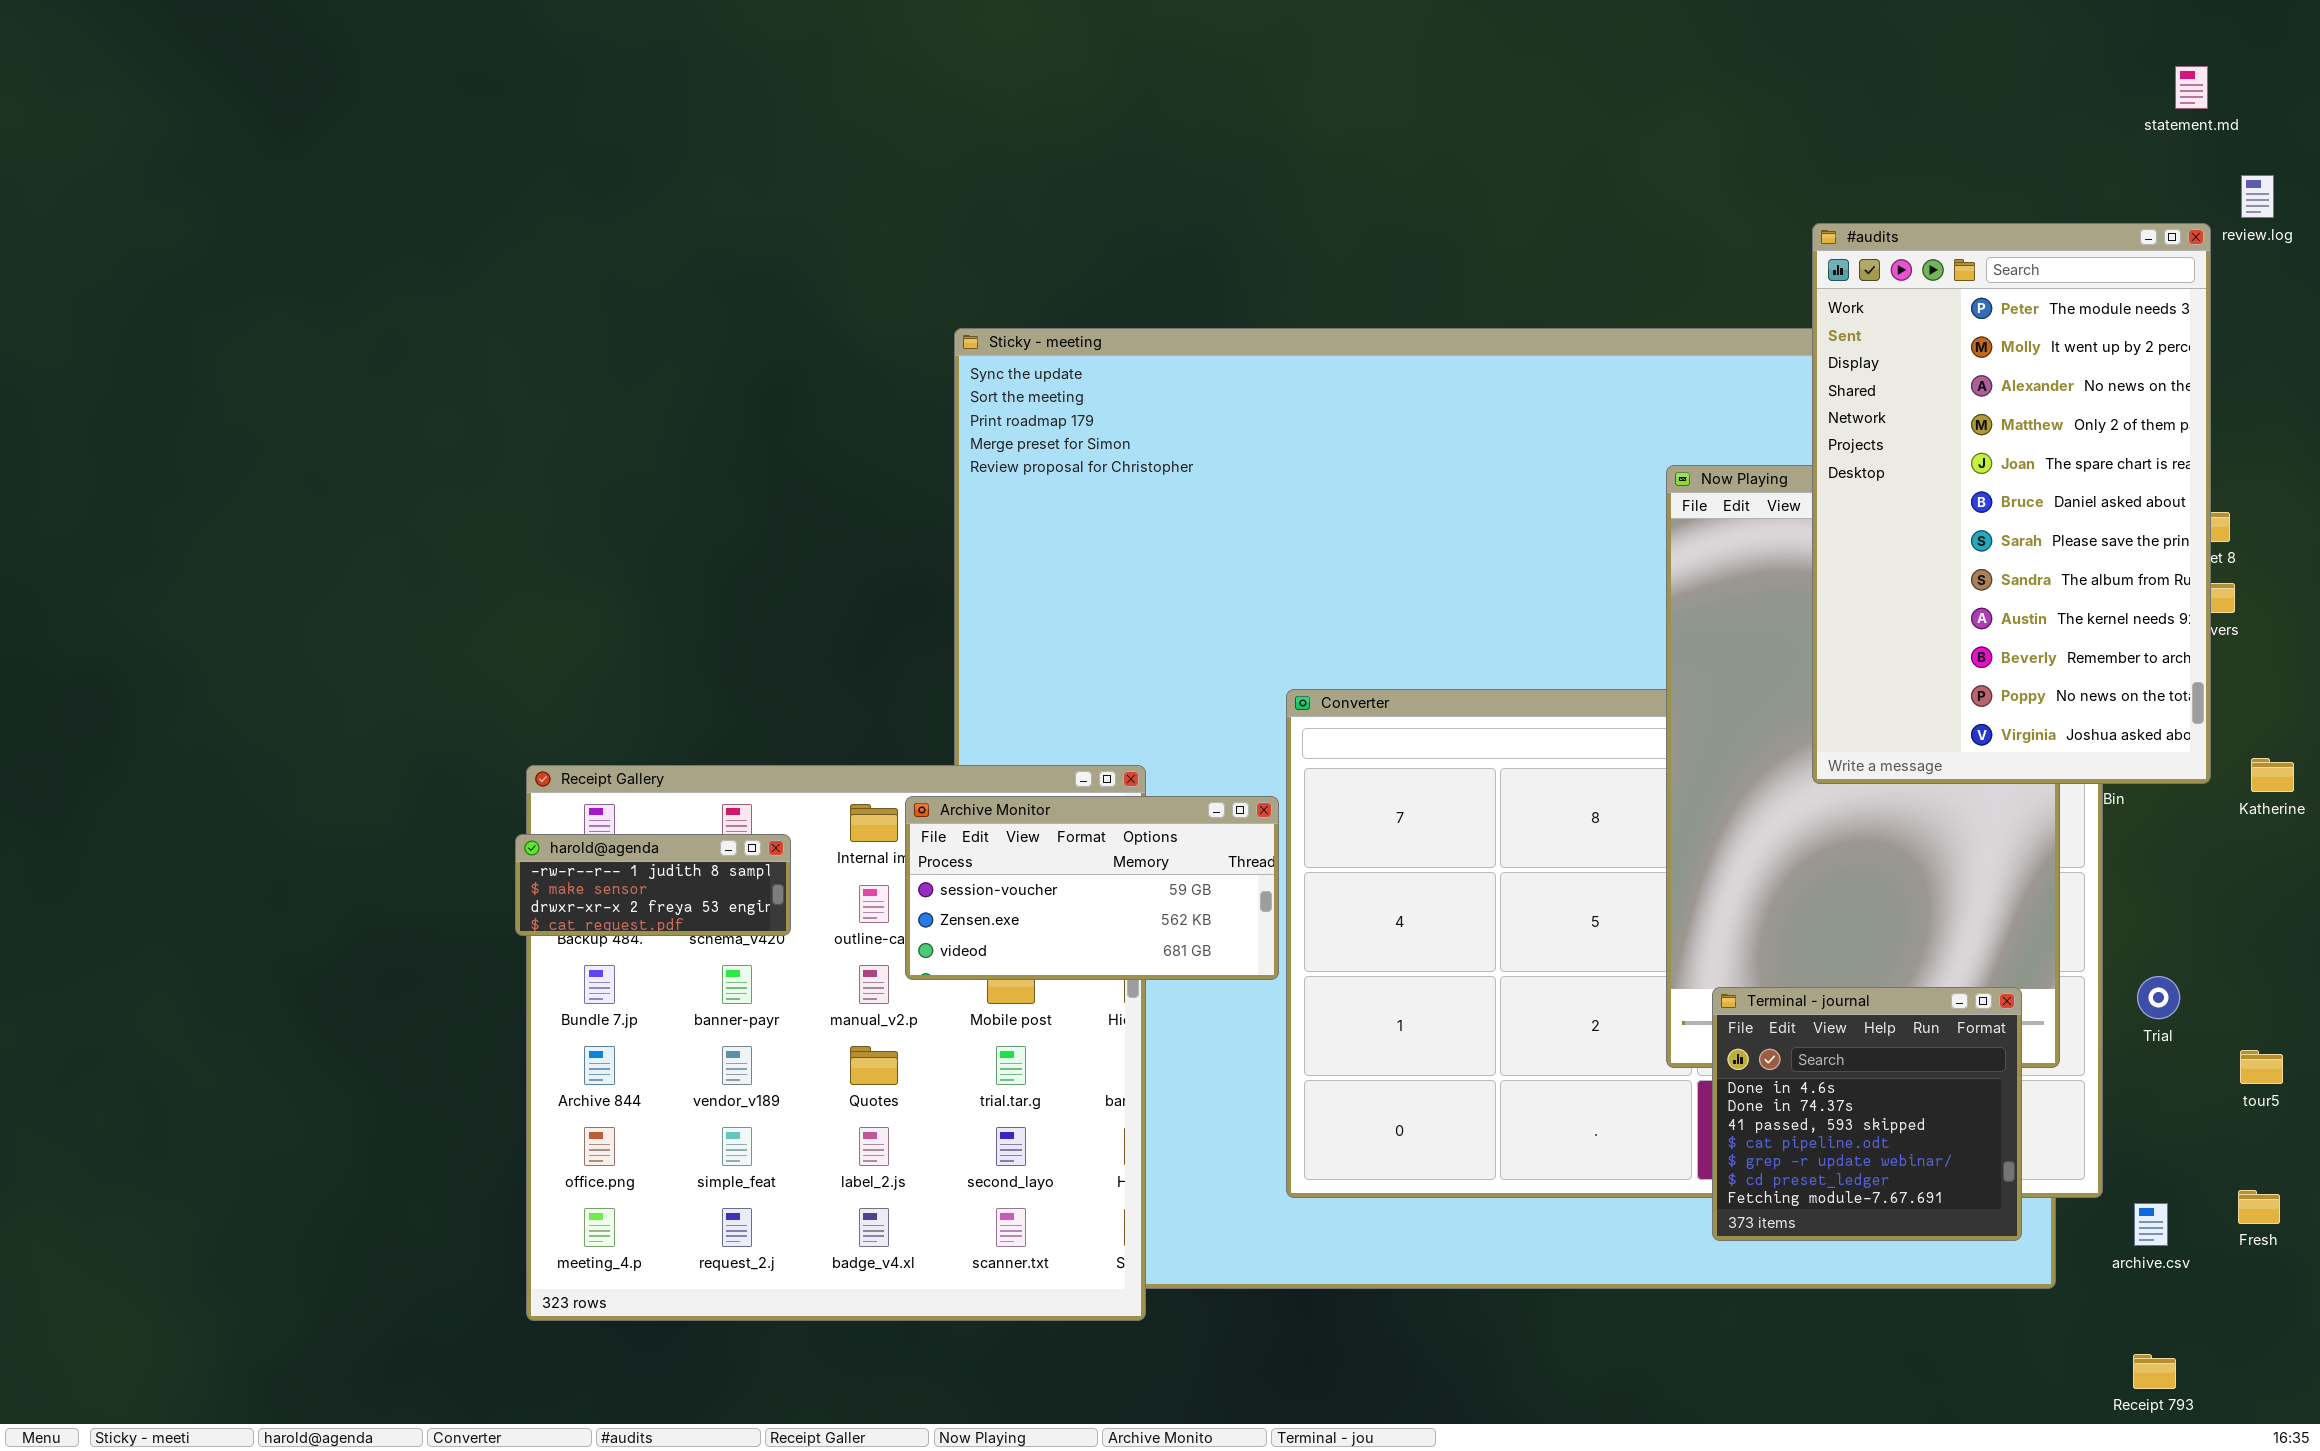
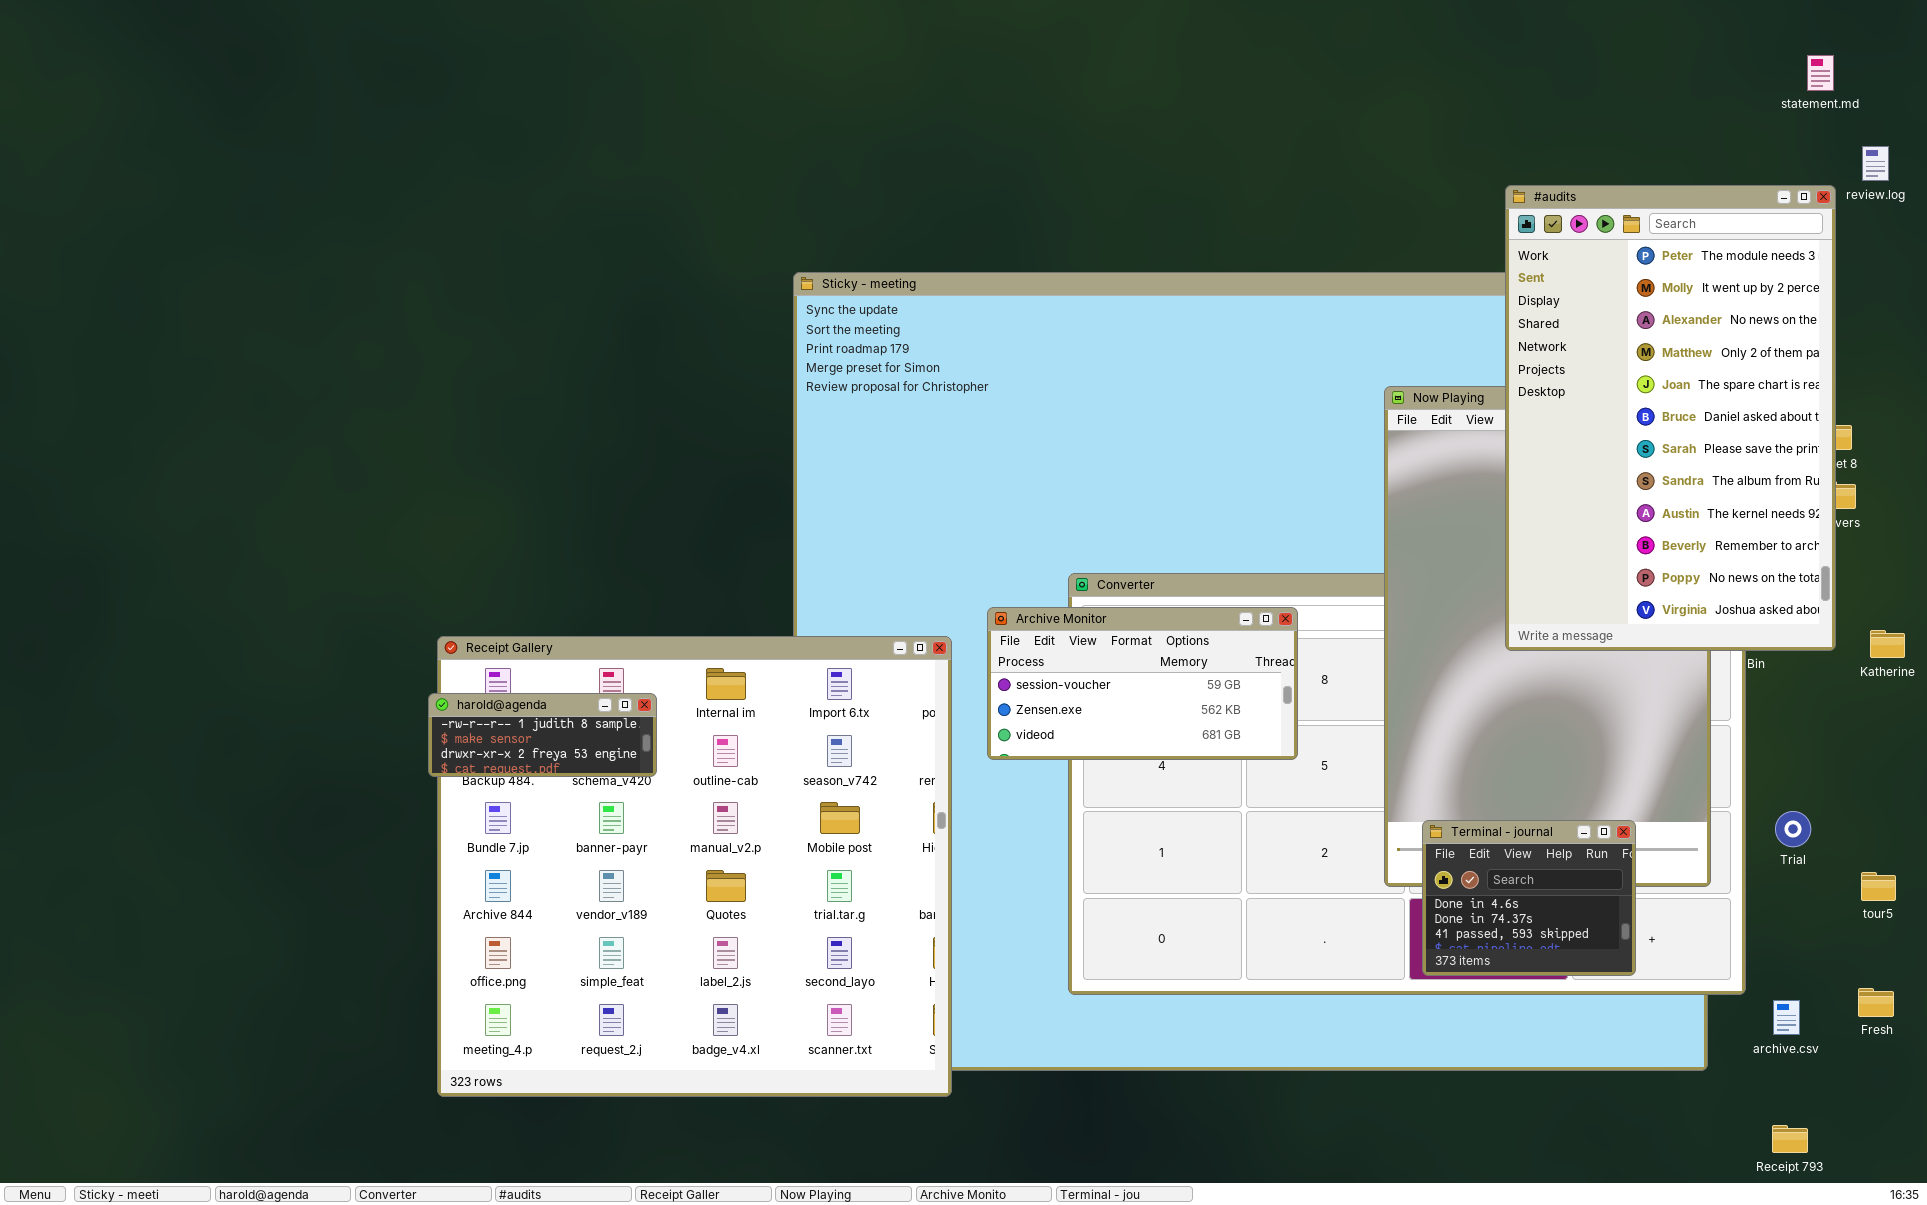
Archive Monitor: [905,796,1279,980] -> [987,607,1298,760], moved
Terminal - journal: [1712,987,2022,1241] -> [1422,820,1636,976], resized

